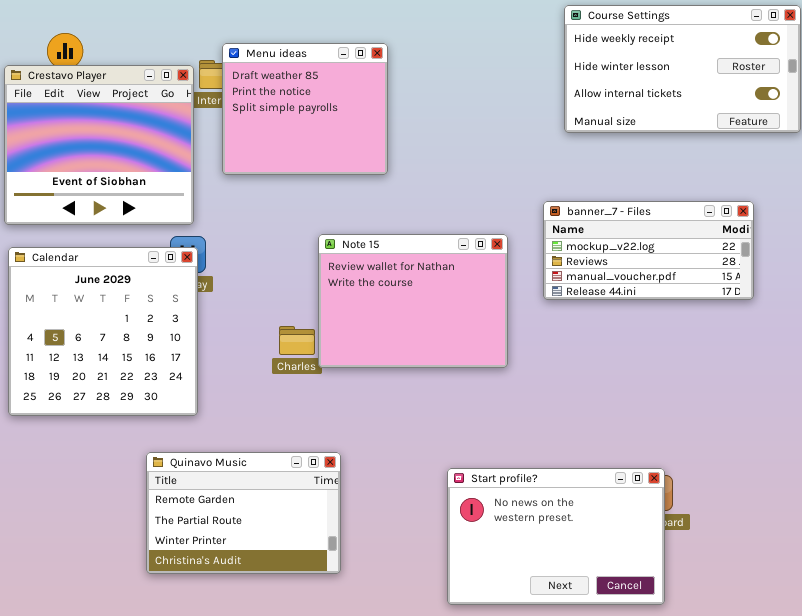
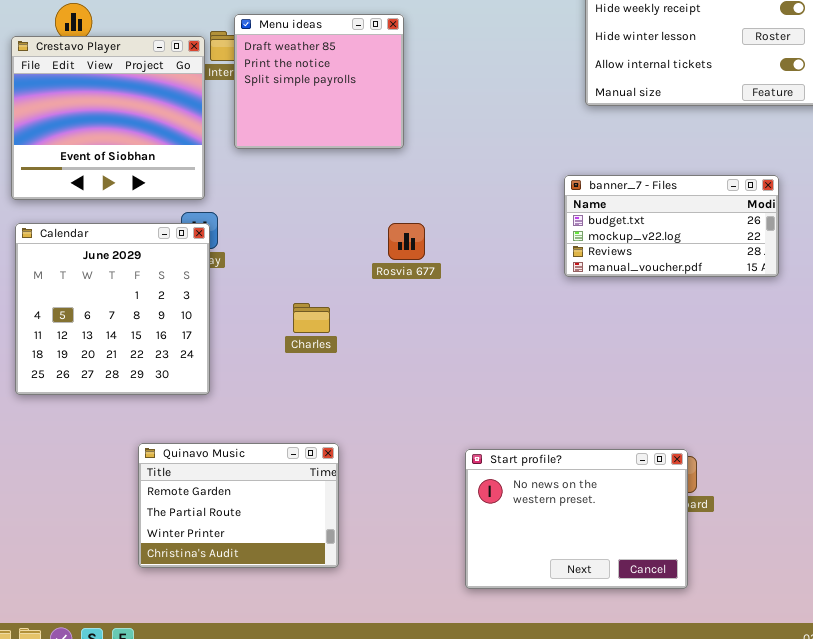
banner_7 - Files: [543,201,754,300] -> [564,175,779,277], scrolled up 1 row
Note 15: [318,234,508,368] -> none, closed
Quinavo Music: [146,452,341,574] -> [138,443,339,568], moved

